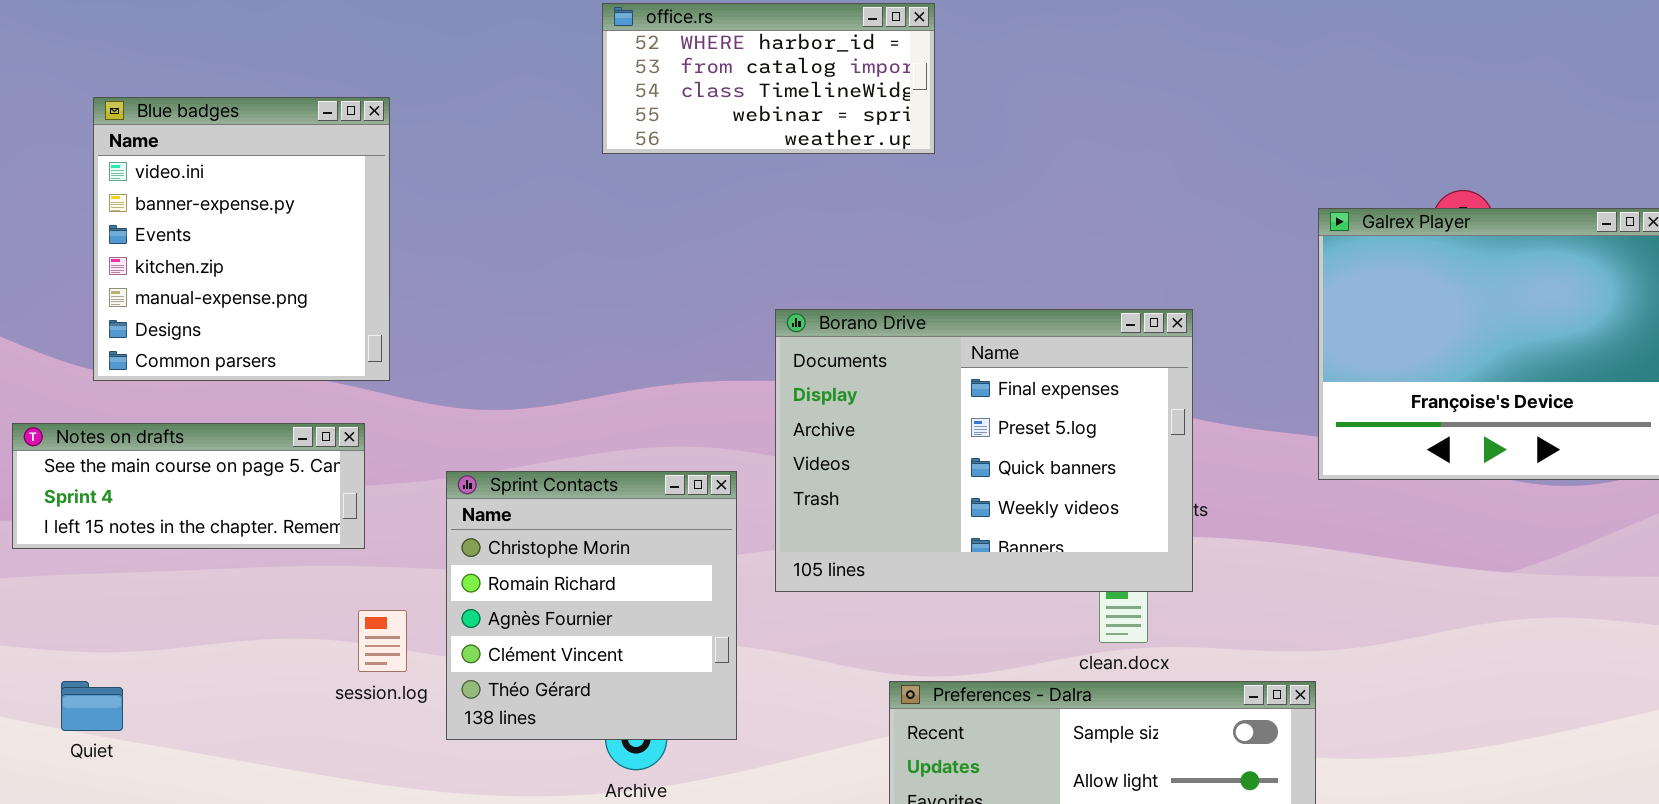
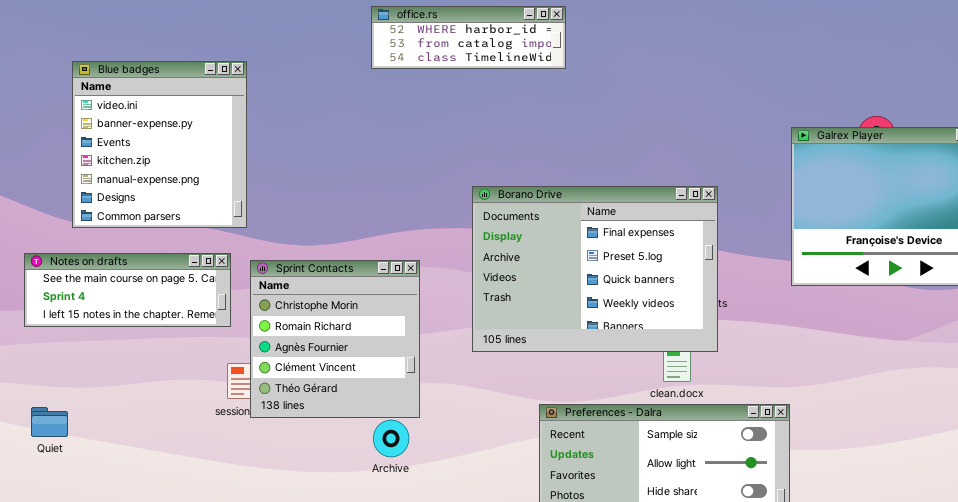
office.rs: [602,3,935,154] -> [371,6,566,69], resized
Sprint Contacts: [446,471,737,740] -> [250,260,420,418], moved
Quiet: [61,681,123,731] -> [31,407,68,437], moved

